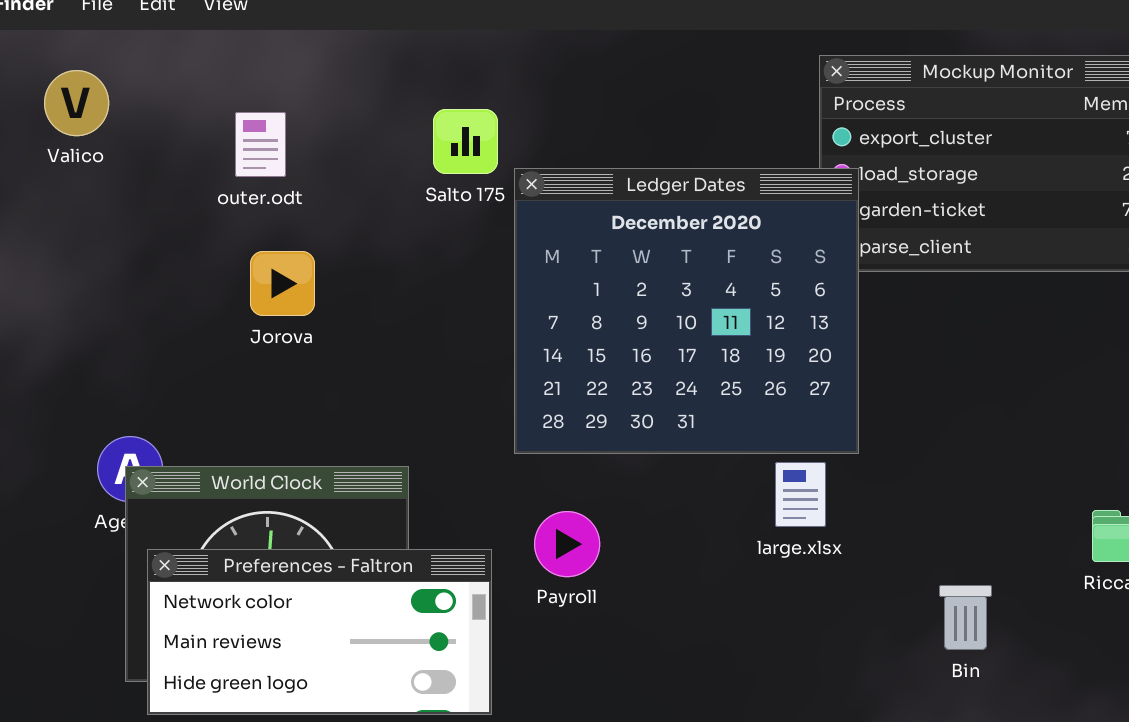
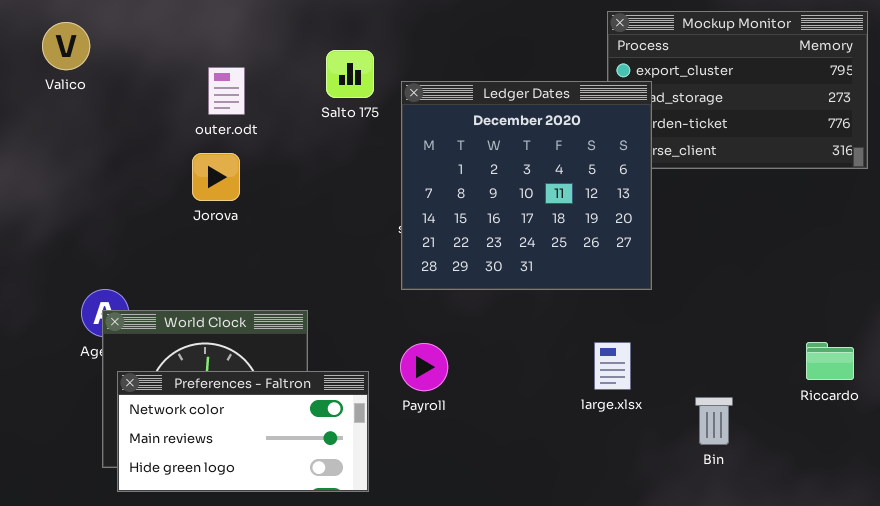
outer.odt: [235,112,286,177] -> [208,67,245,115], moved
Ledger Dates: [514,168,859,454] -> [401,81,652,290], moved
large.xlsx: [775,462,826,527] -> [594,342,631,390], moved

